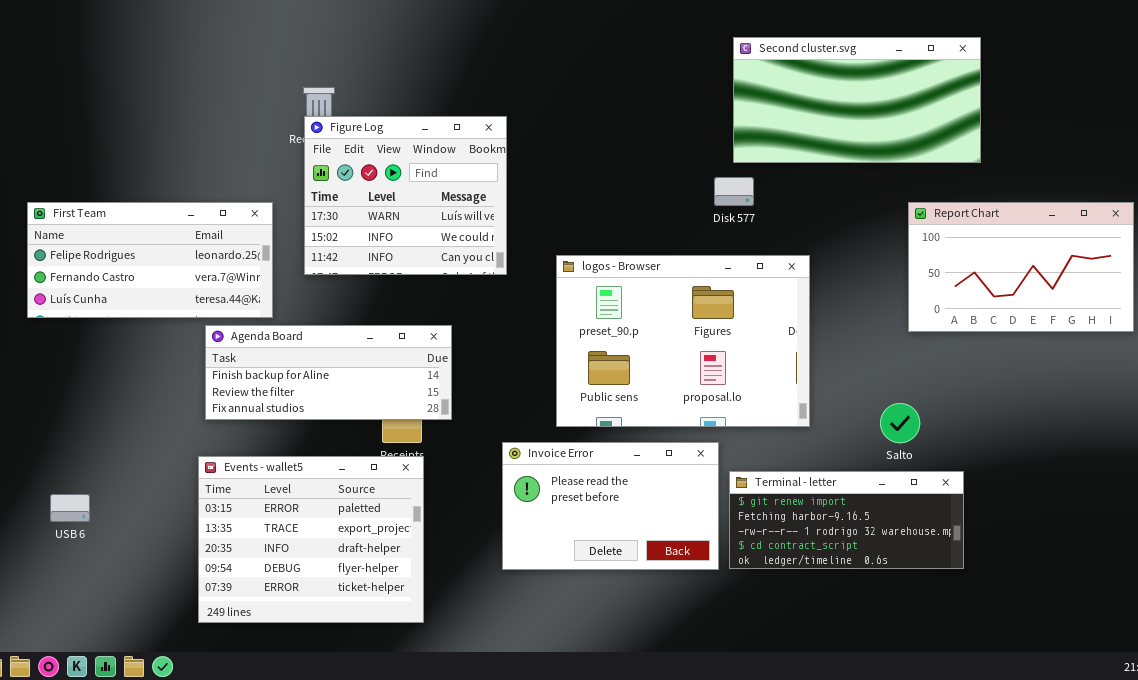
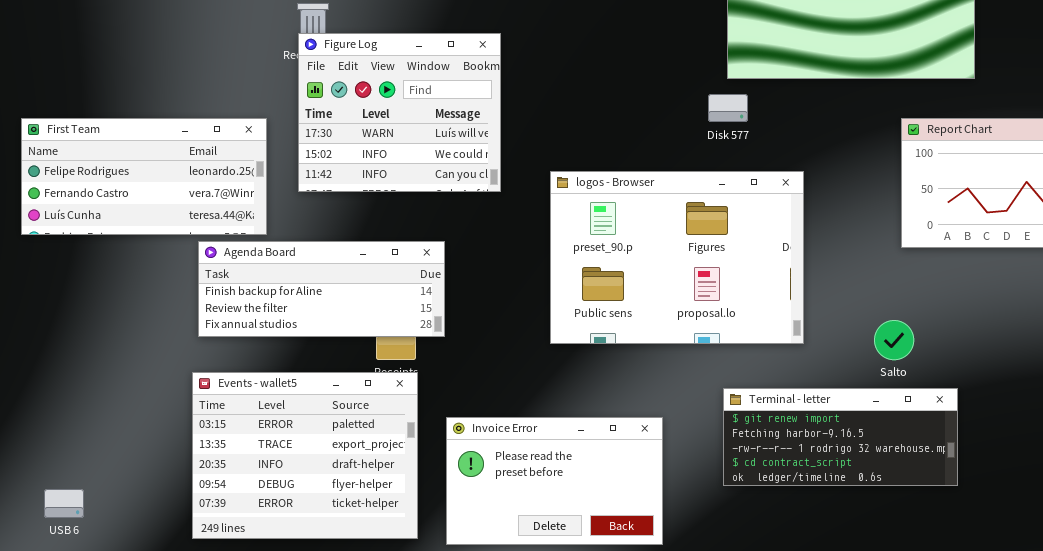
Invoice Error: [502,442,719,570] -> [446,417,663,545], moved
USB 6: [50,494,90,522] -> [44,489,84,518], moved

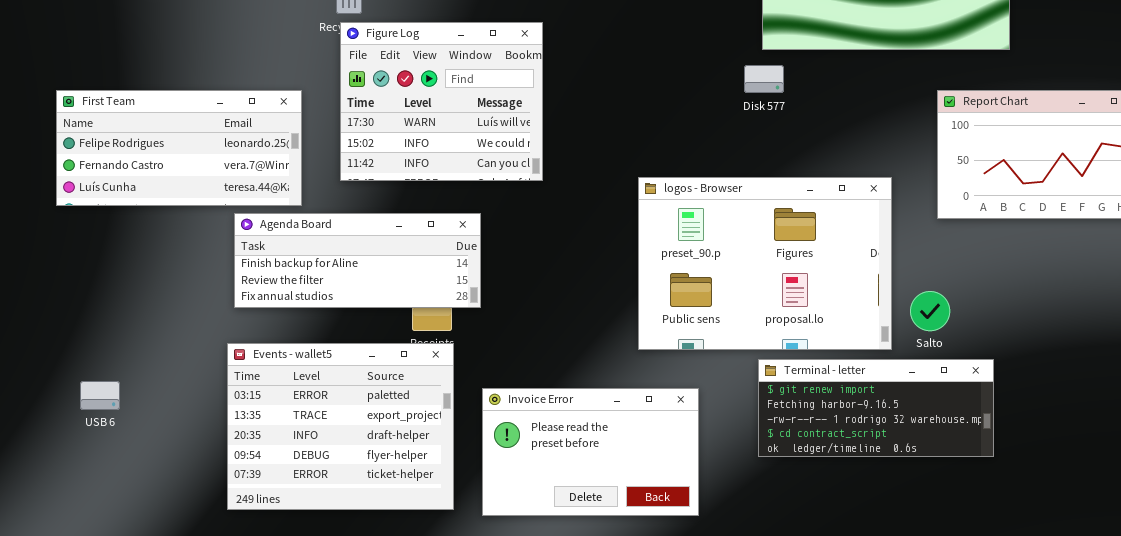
Figure Log: [298,33,501,192] -> [340,22,543,181], moved
logos - Browser: [550,171,804,344] -> [638,177,892,350], moved
USB 6: [44,489,84,518] -> [80,381,120,410], moved

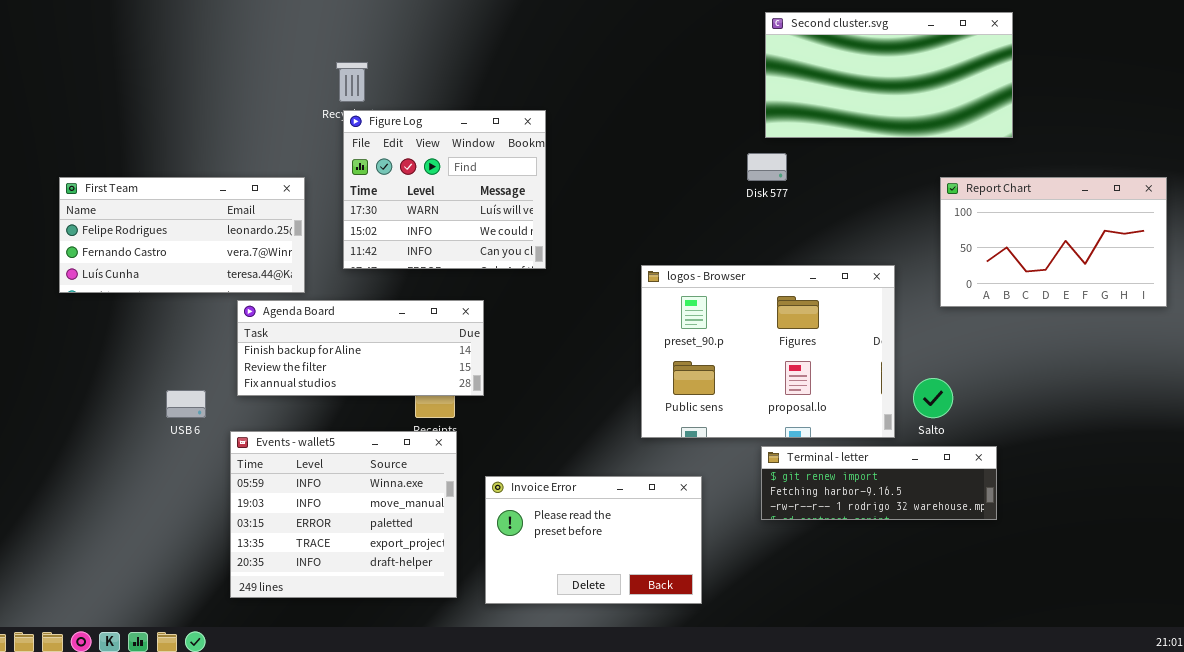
Events - wallet5: [227,343,454,510] -> [230,431,457,598], scrolled up 2 rows
Terminal - letter: [758,359,994,457] -> [761,446,997,520], resized
USB 6: [80,381,120,410] -> [166,390,206,418], moved

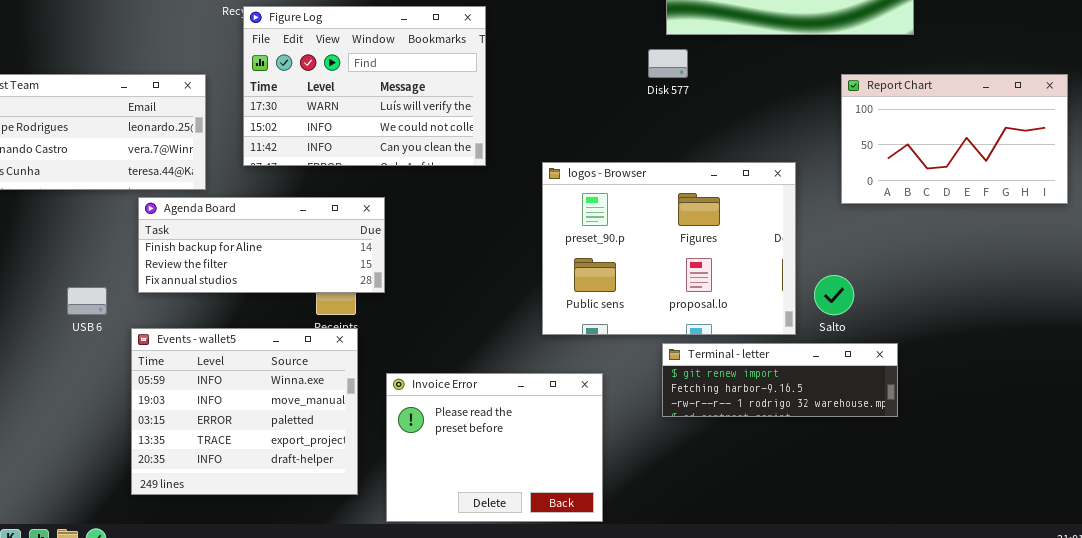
Figure Log: [343,110,546,269] -> [243,6,486,166], resized
Invoice Error: [485,476,702,604] -> [386,373,603,522], resized

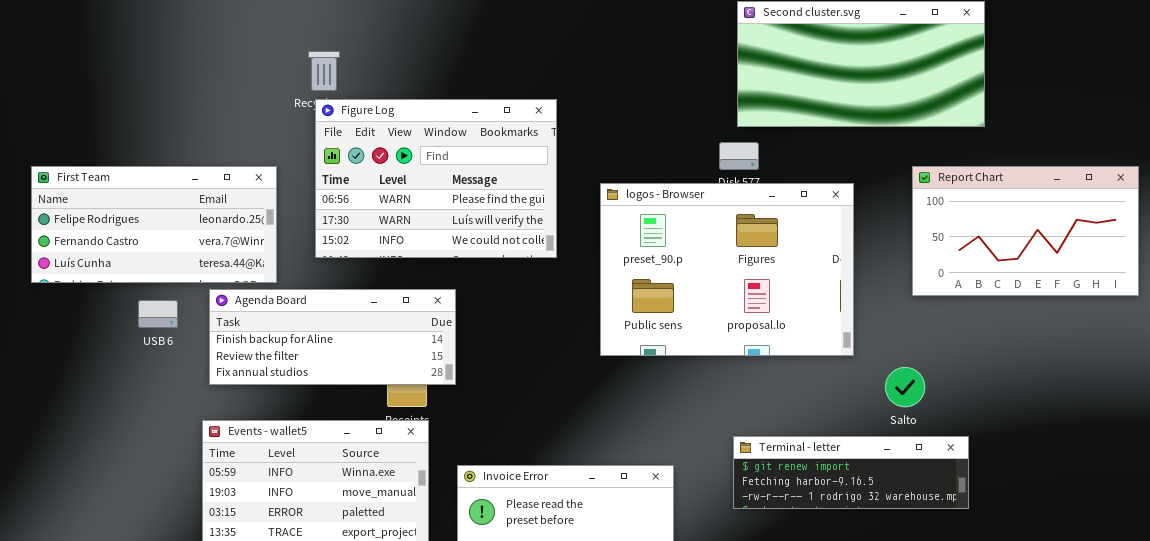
Figure Log: [243,6,486,166] -> [315,99,557,258], scrolled up 1 row
logos - Browser: [542,162,796,335] -> [600,183,854,356], moved
USB 6: [67,287,107,315] -> [138,300,178,328], moved

